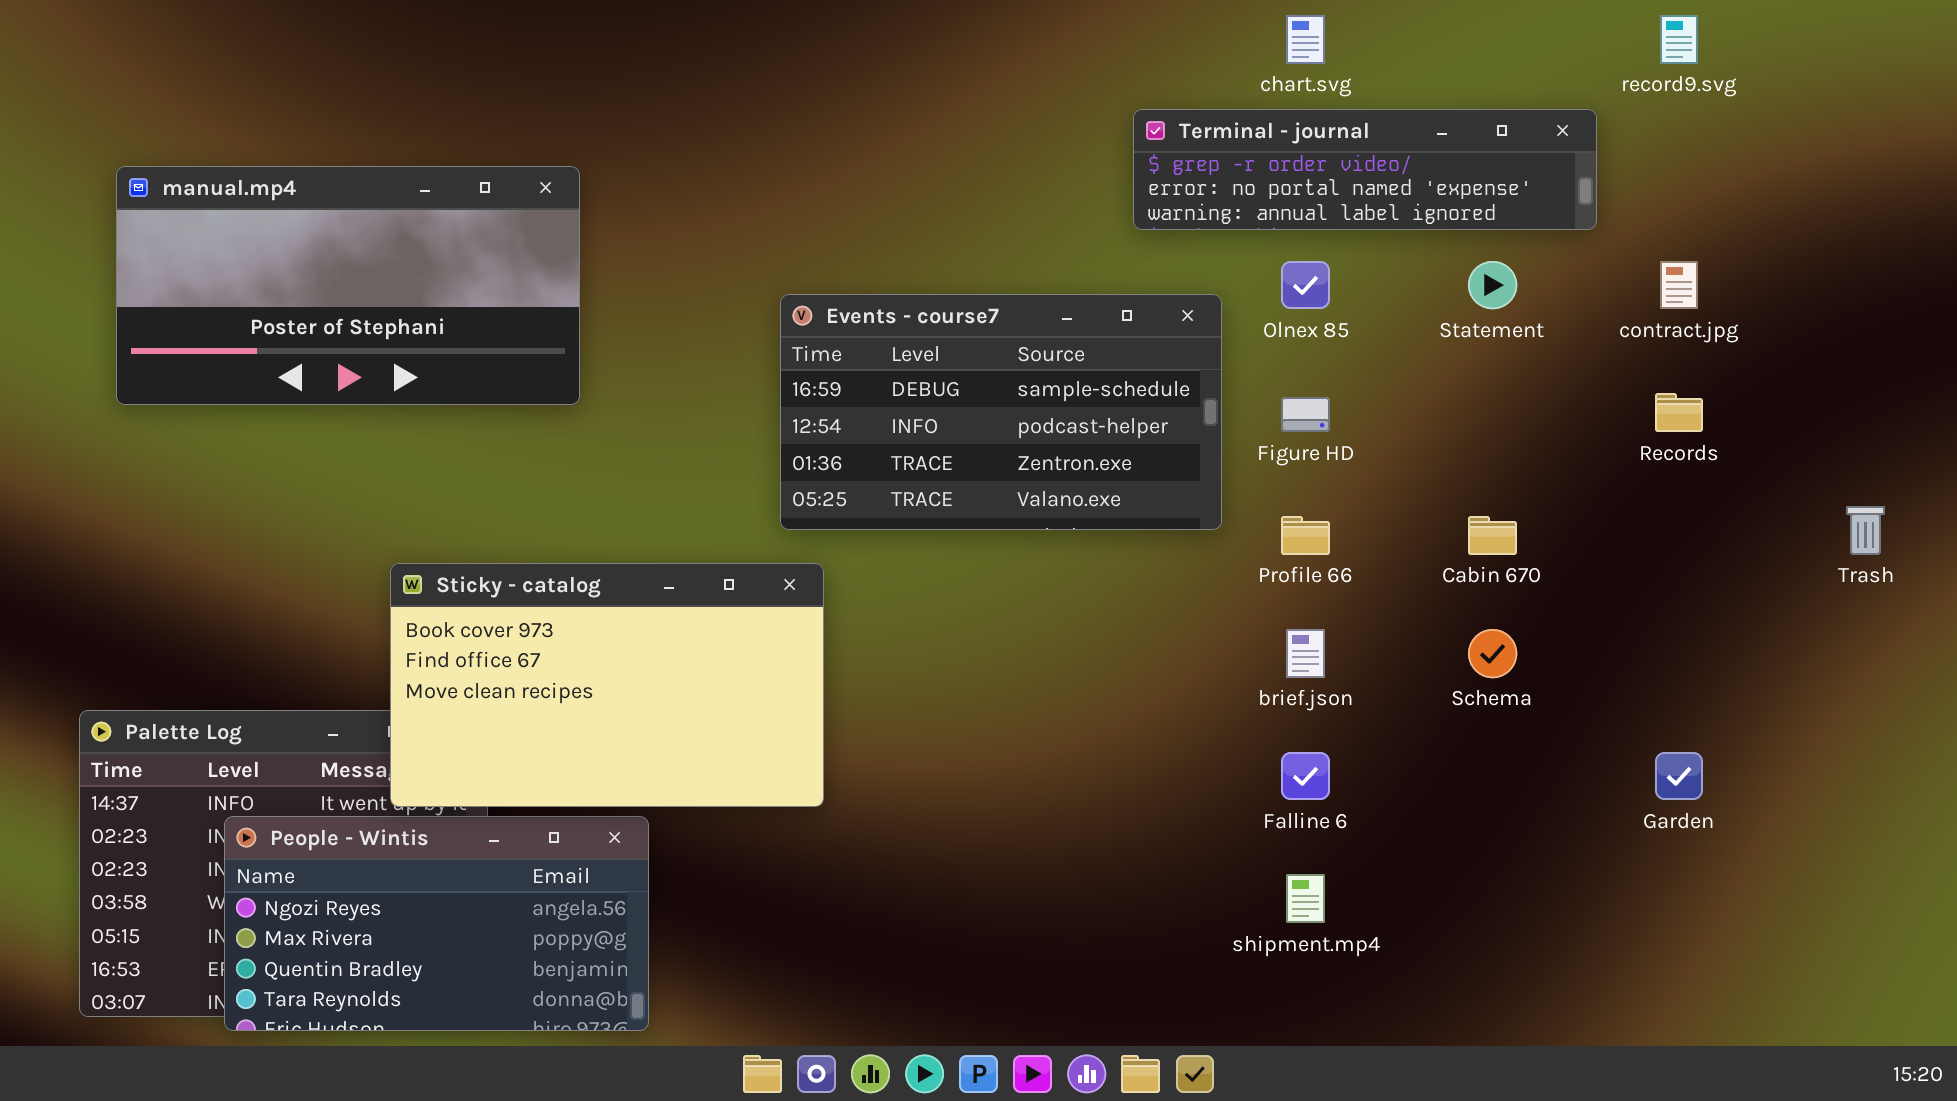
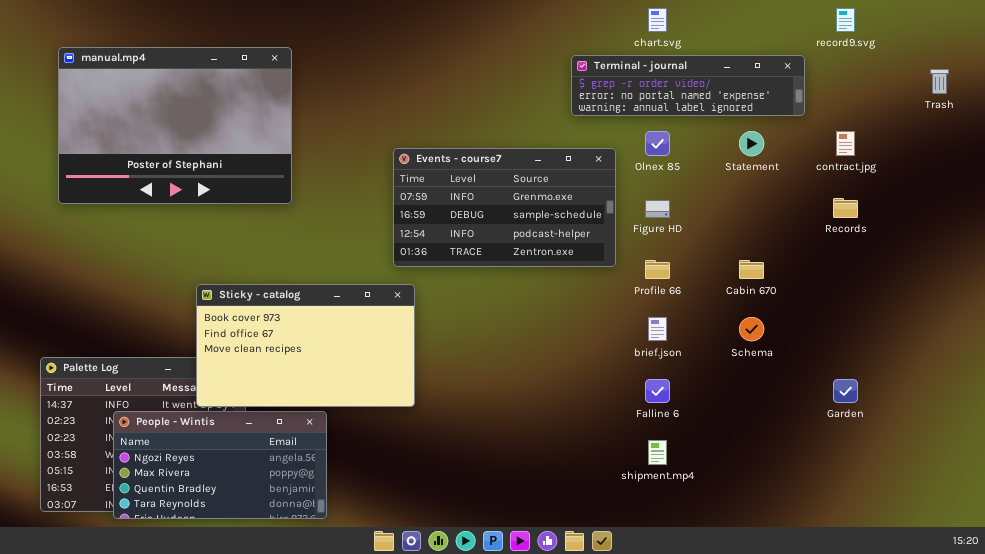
manual.mp4: [116,166,580,405] -> [58,47,292,204], resized
Events - course7: [780,294,1222,530] -> [393,148,616,267], scrolled up 1 row
Trash: [1846,506,1885,555] -> [930,69,949,94], moved

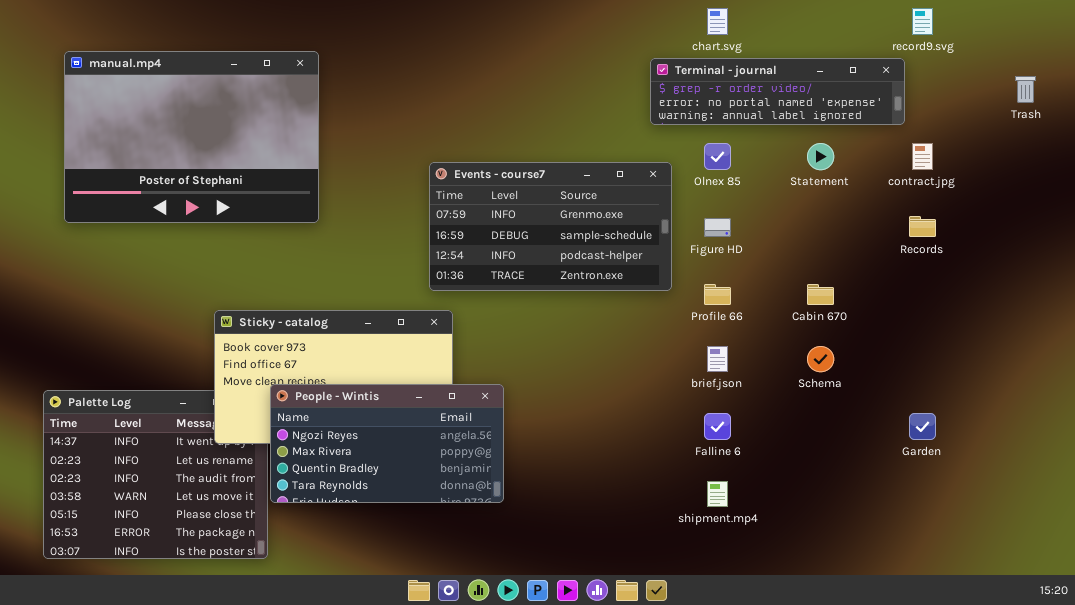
Terminal - journal: [571,55,805,116] -> [650,58,905,125], moved
People - Wintis: [113,411,327,519] -> [270,384,504,503], moved

